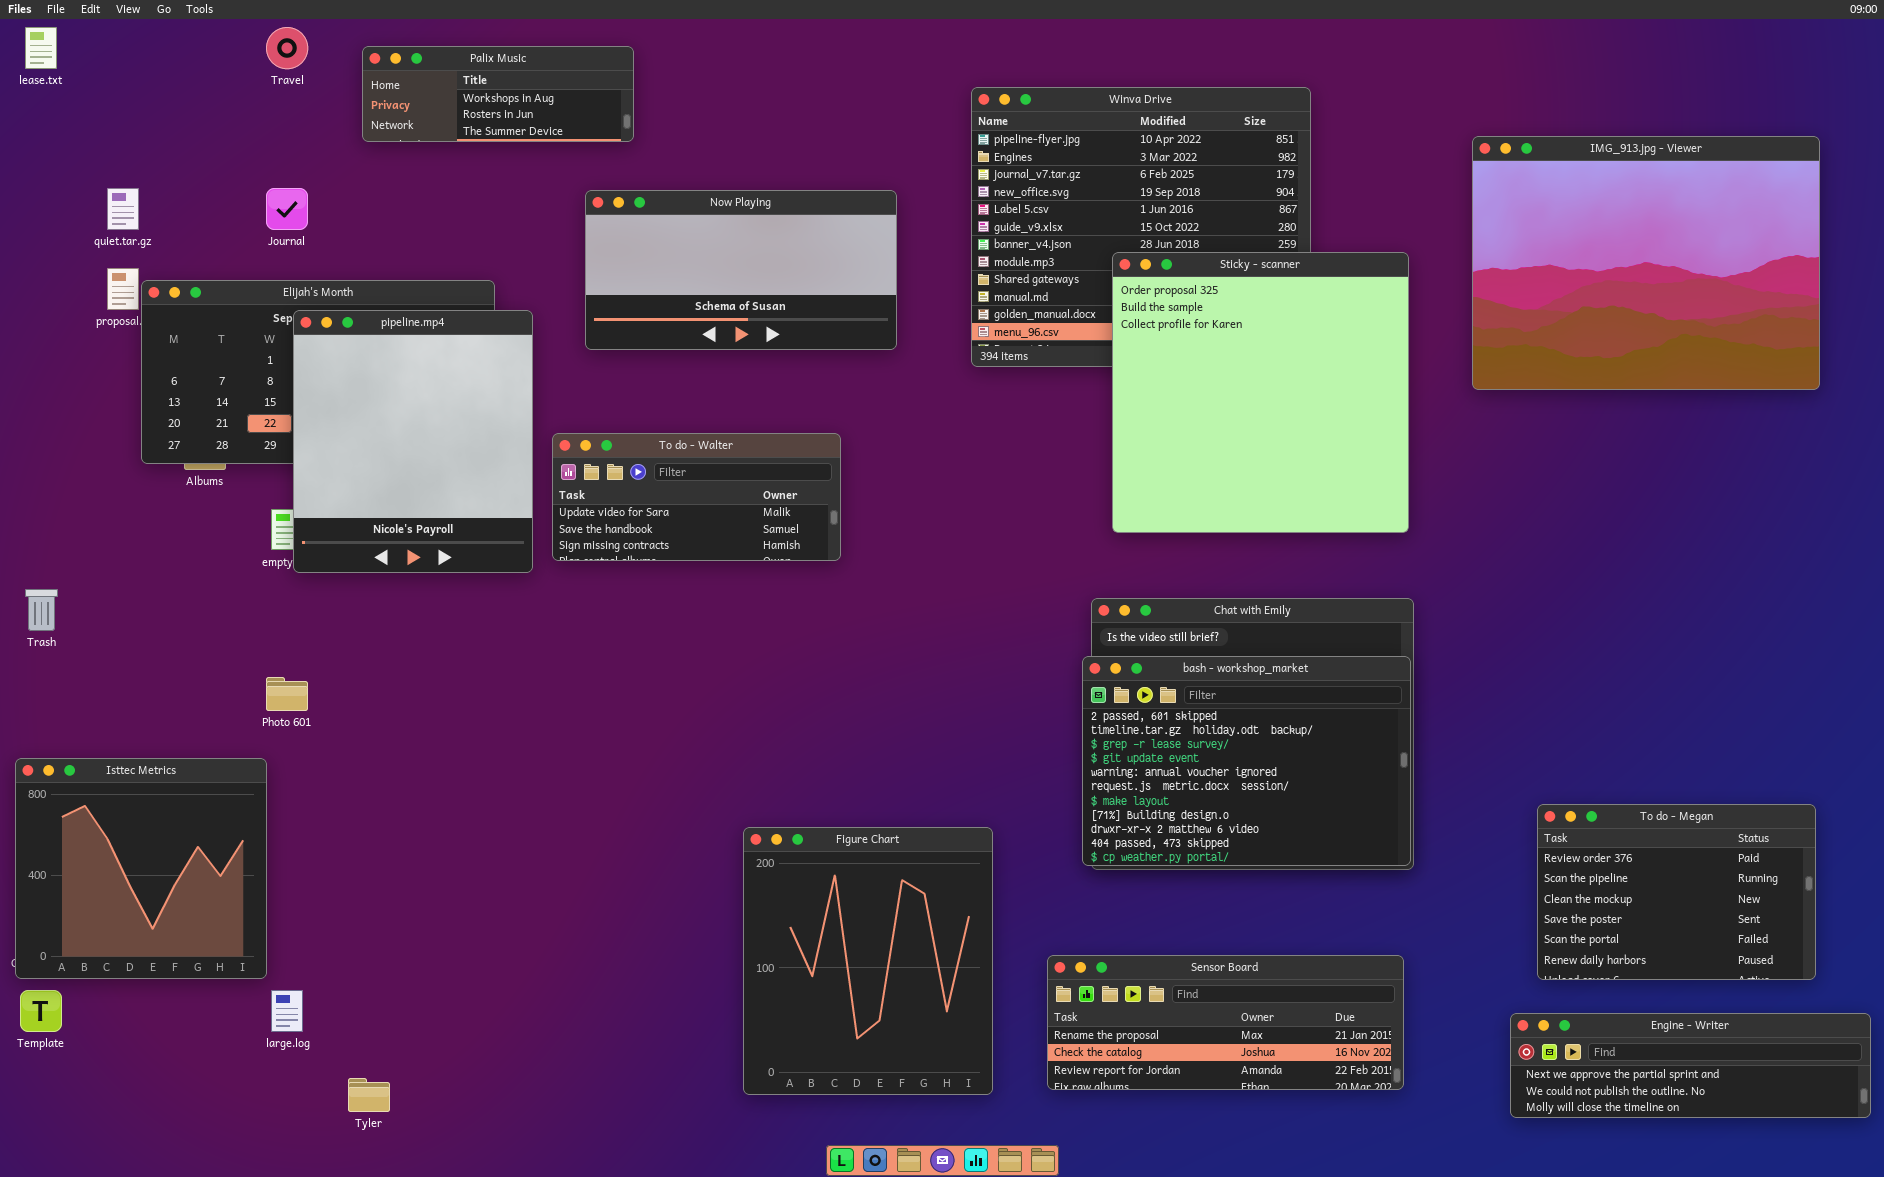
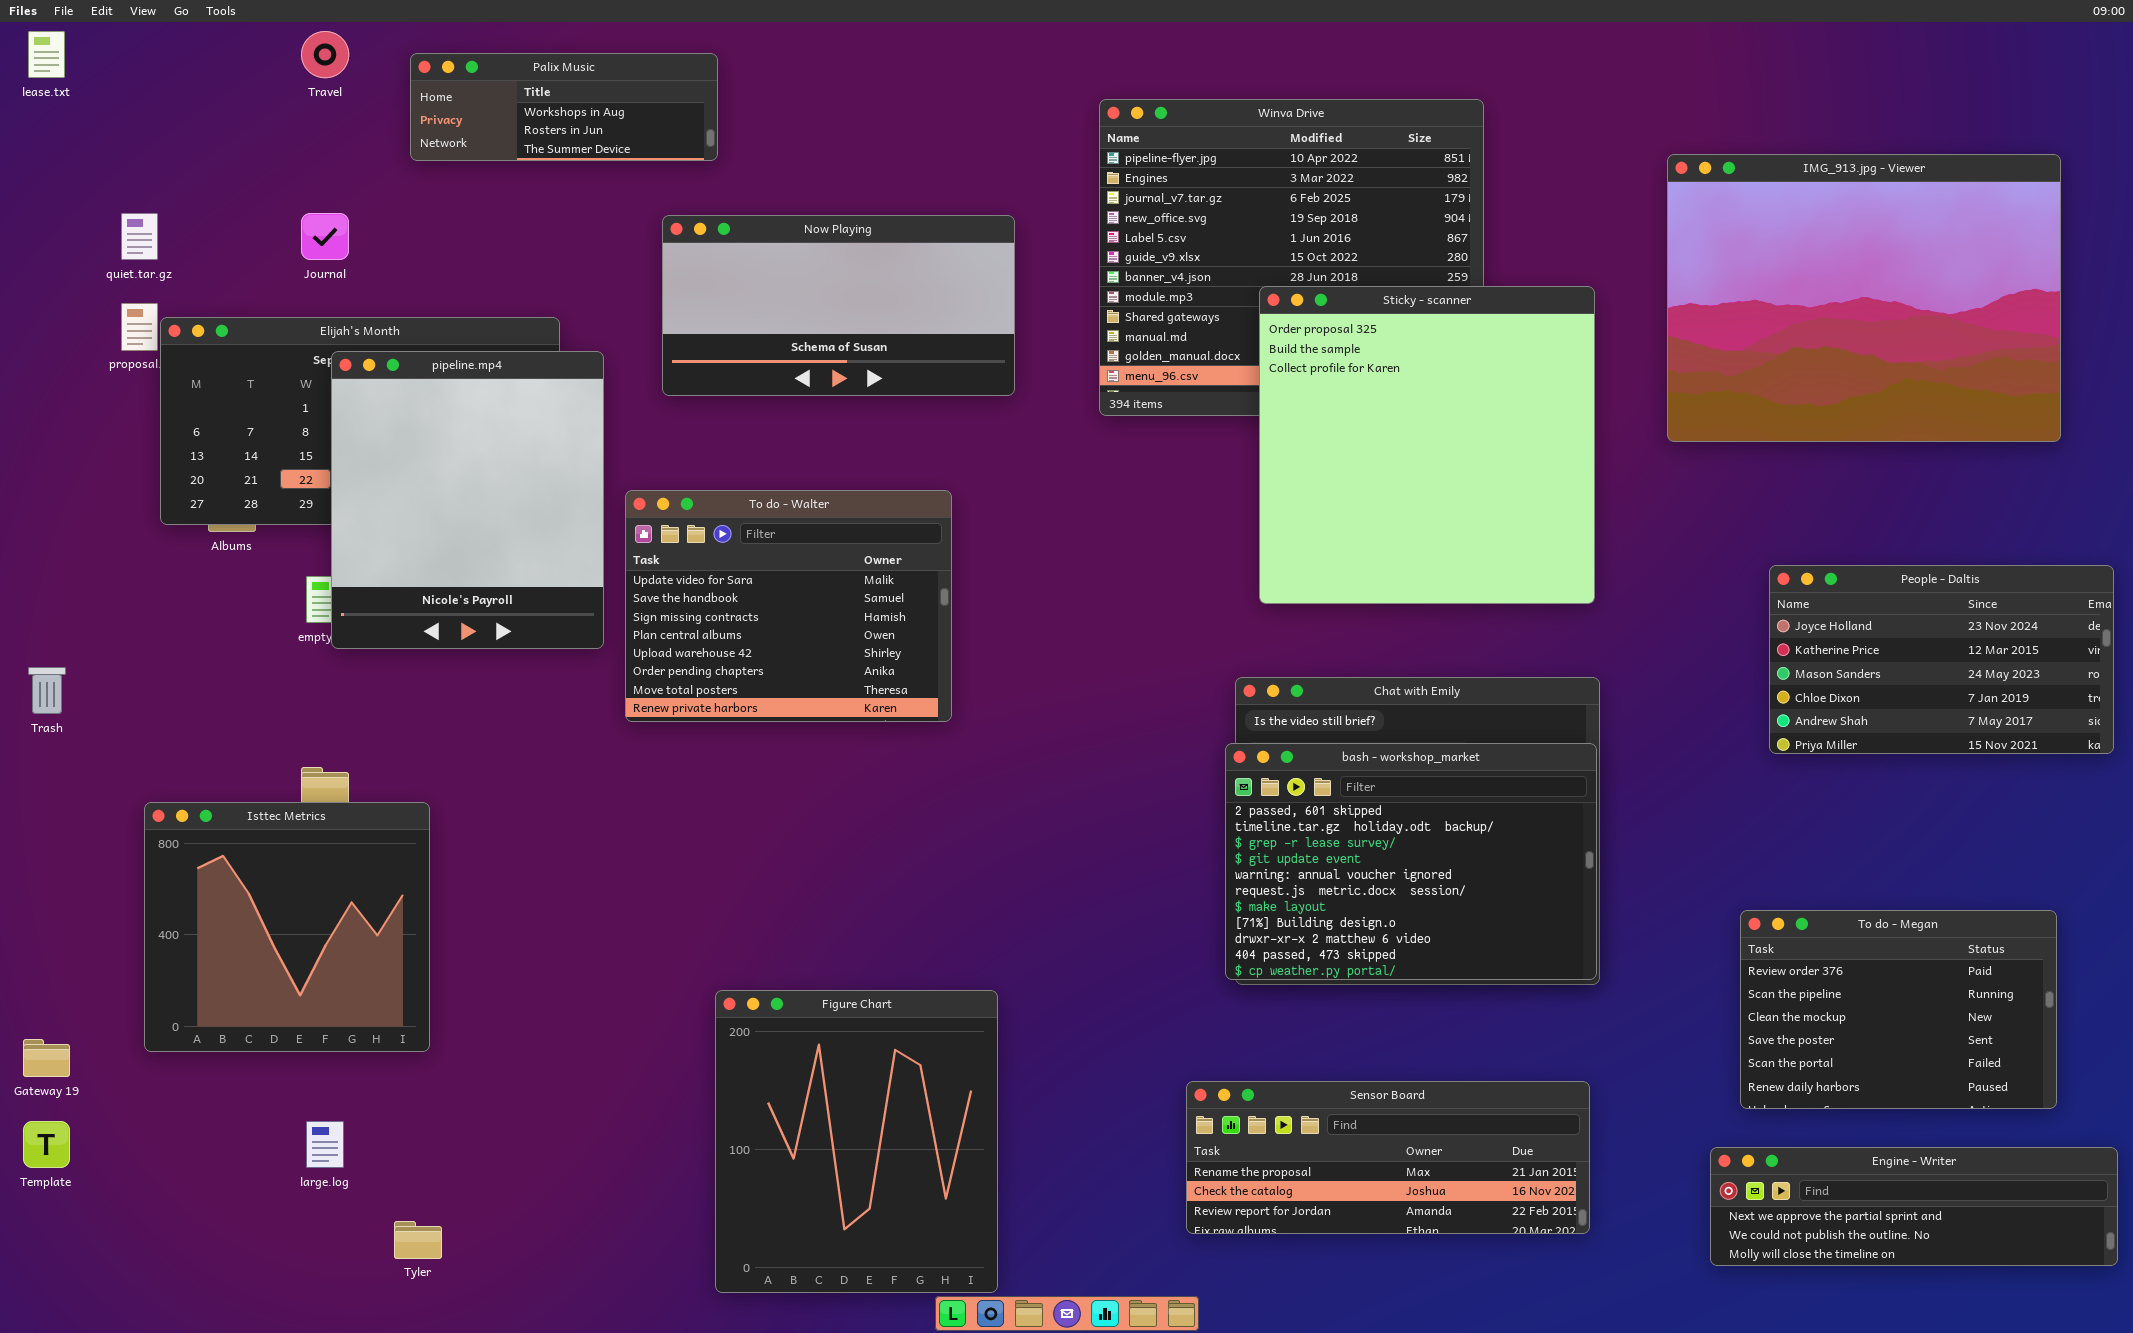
To do - Walter: [552,433,841,561] -> [625,490,952,722], resized
People - Daltis: none -> [1769,565,2114,754], opened
Isttec Metrics: [15,758,267,979] -> [144,802,430,1052], moved
Figure Chart: [743,827,993,1095] -> [715,990,998,1293], moved

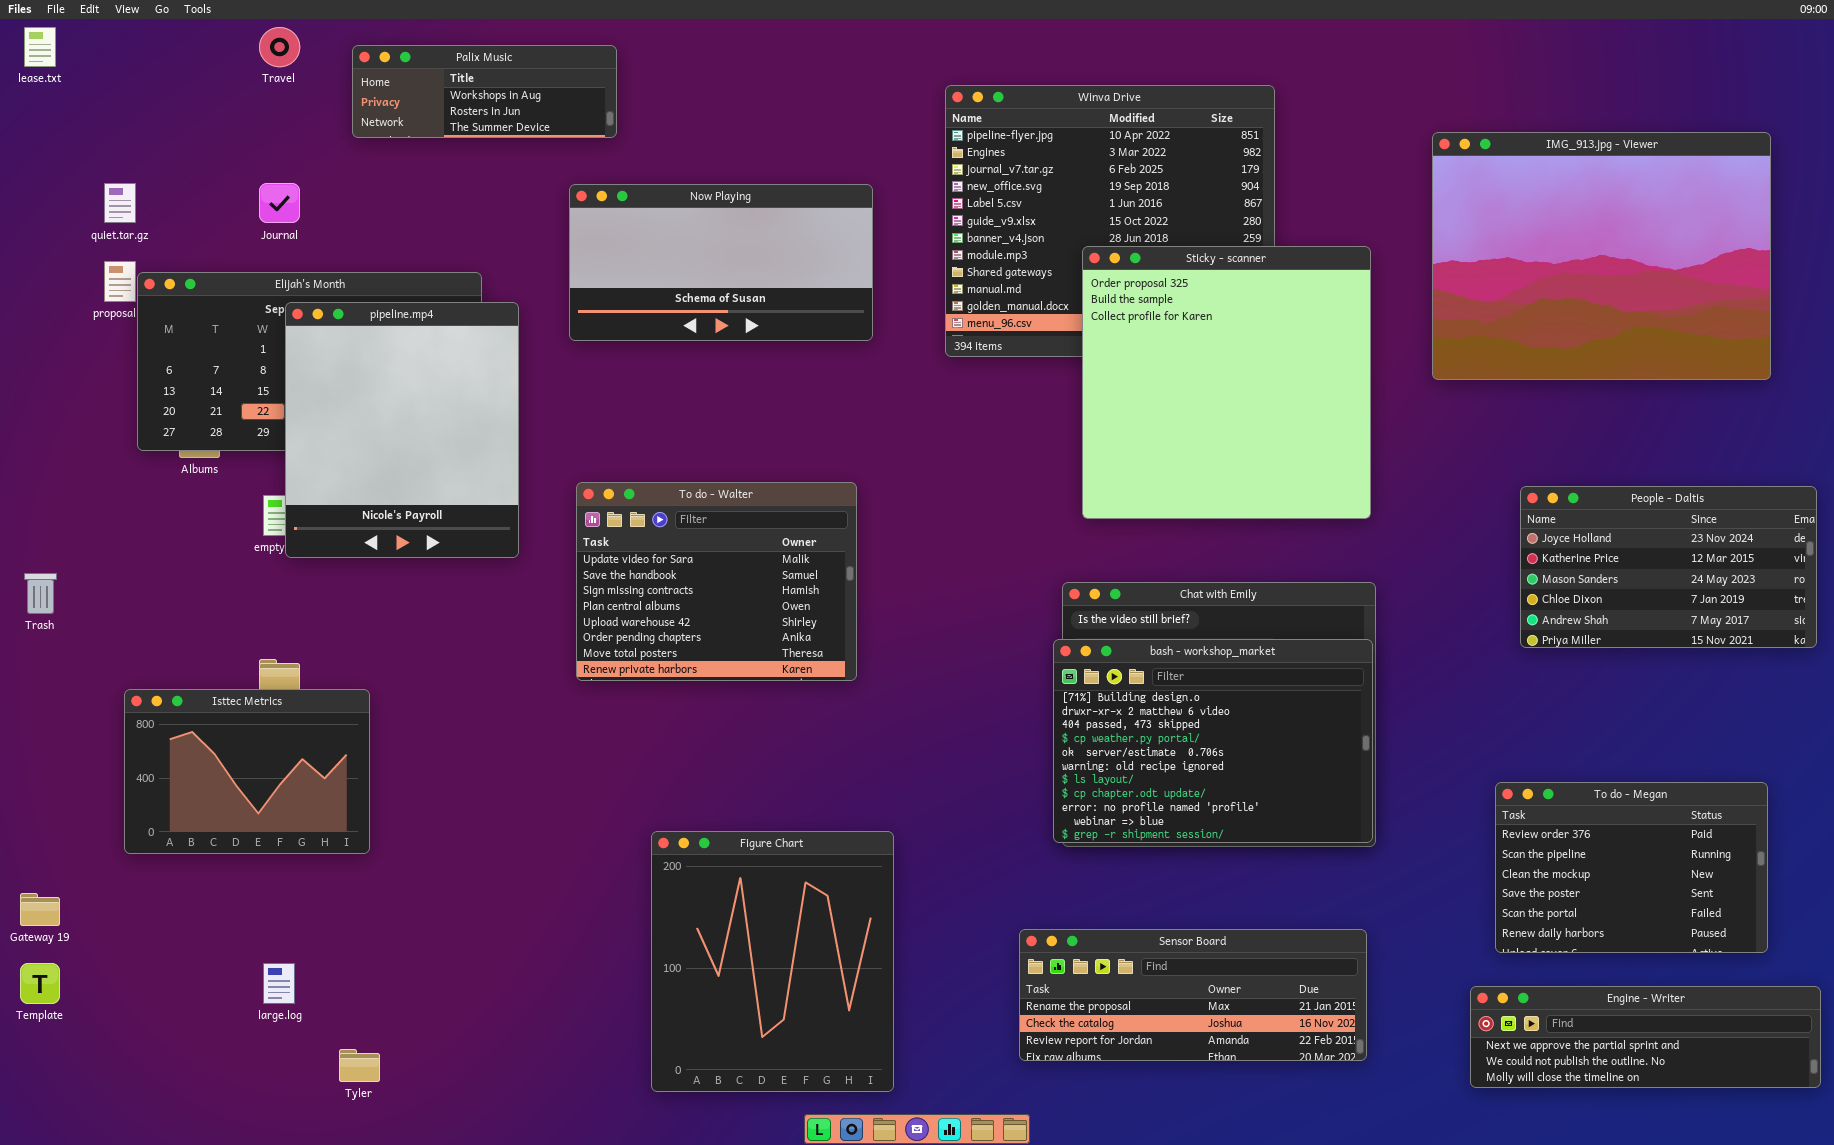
To do - Walter: [625,490,952,722] -> [576,482,857,681], moved
bash - workshop_market: [1225,743,1597,980] -> [1053,639,1373,843], scrolled down 7 rows
Isttec Metrics: [144,802,430,1052] -> [124,689,370,854], resized
Figure Chart: [715,990,998,1293] -> [651,831,894,1092], moved

